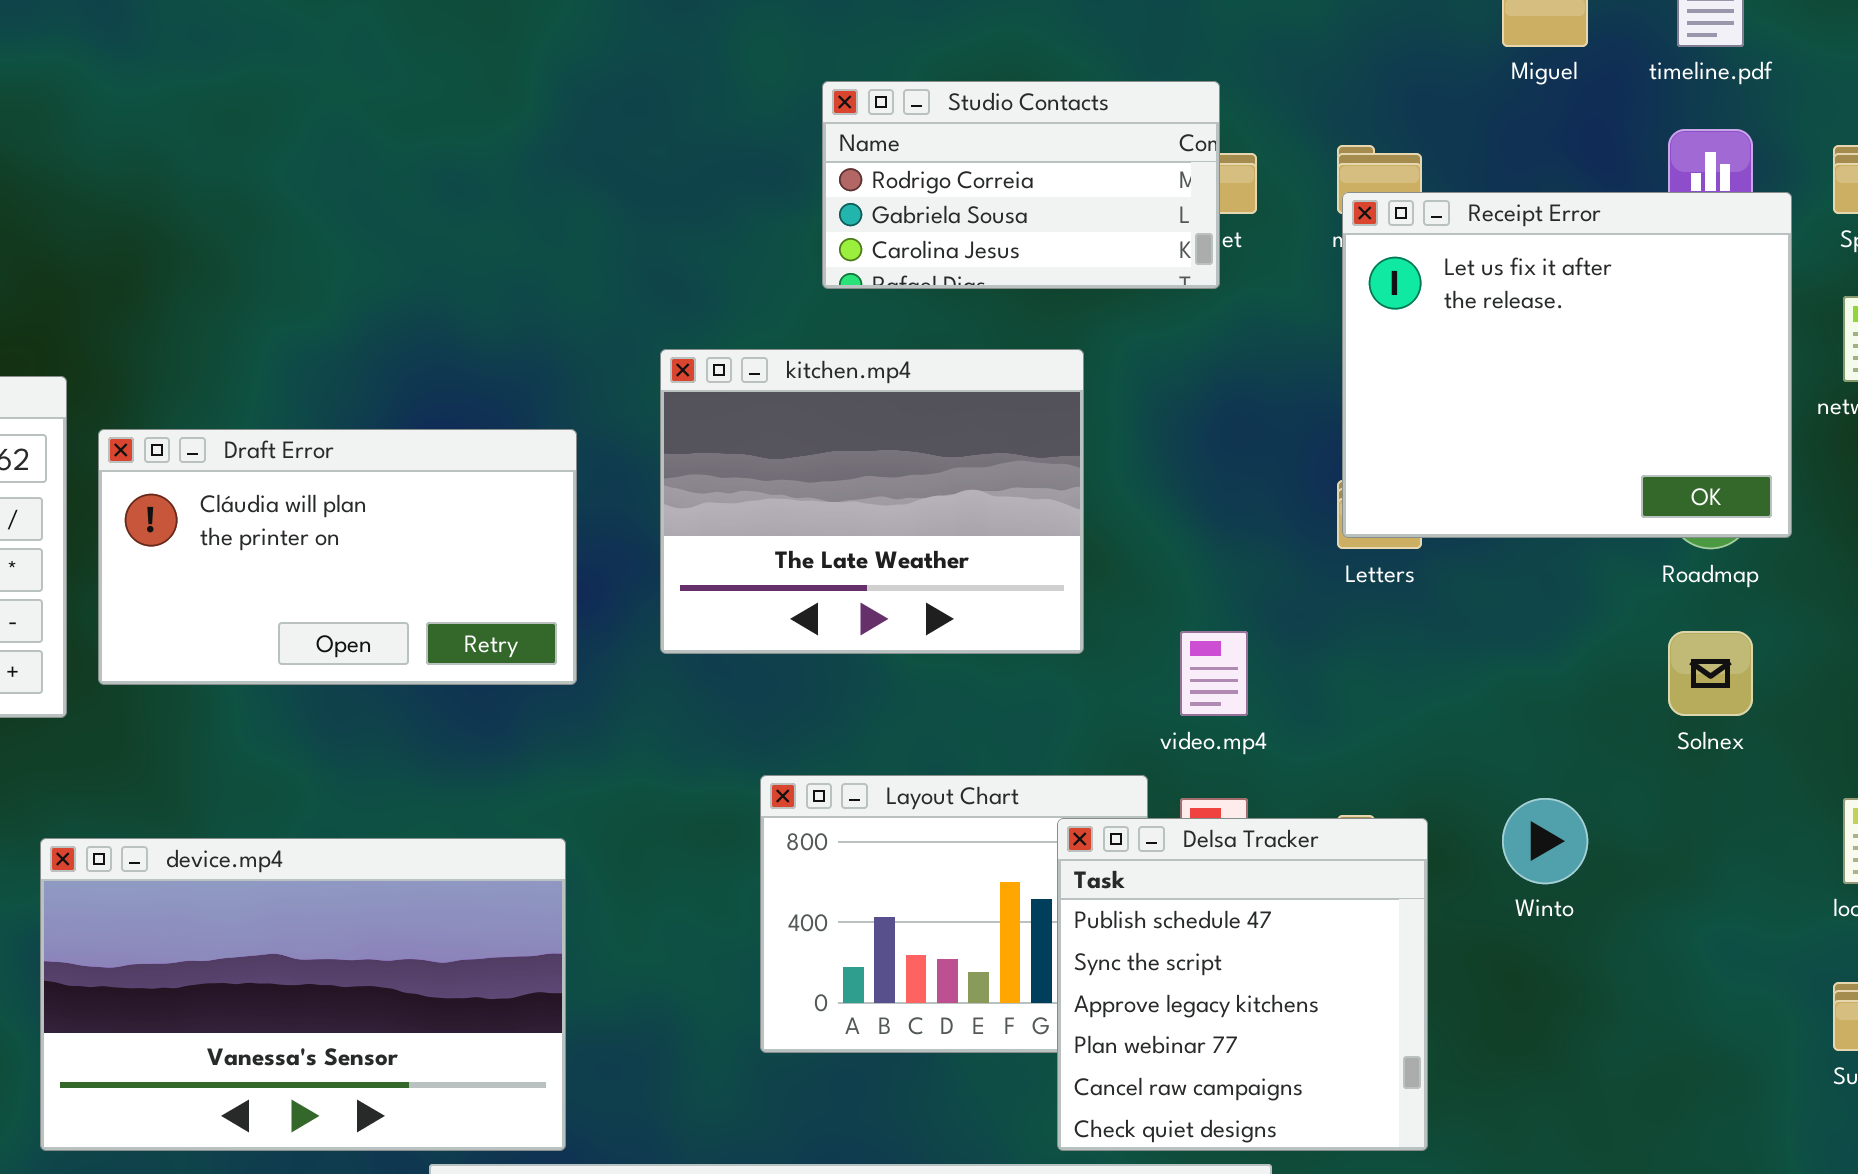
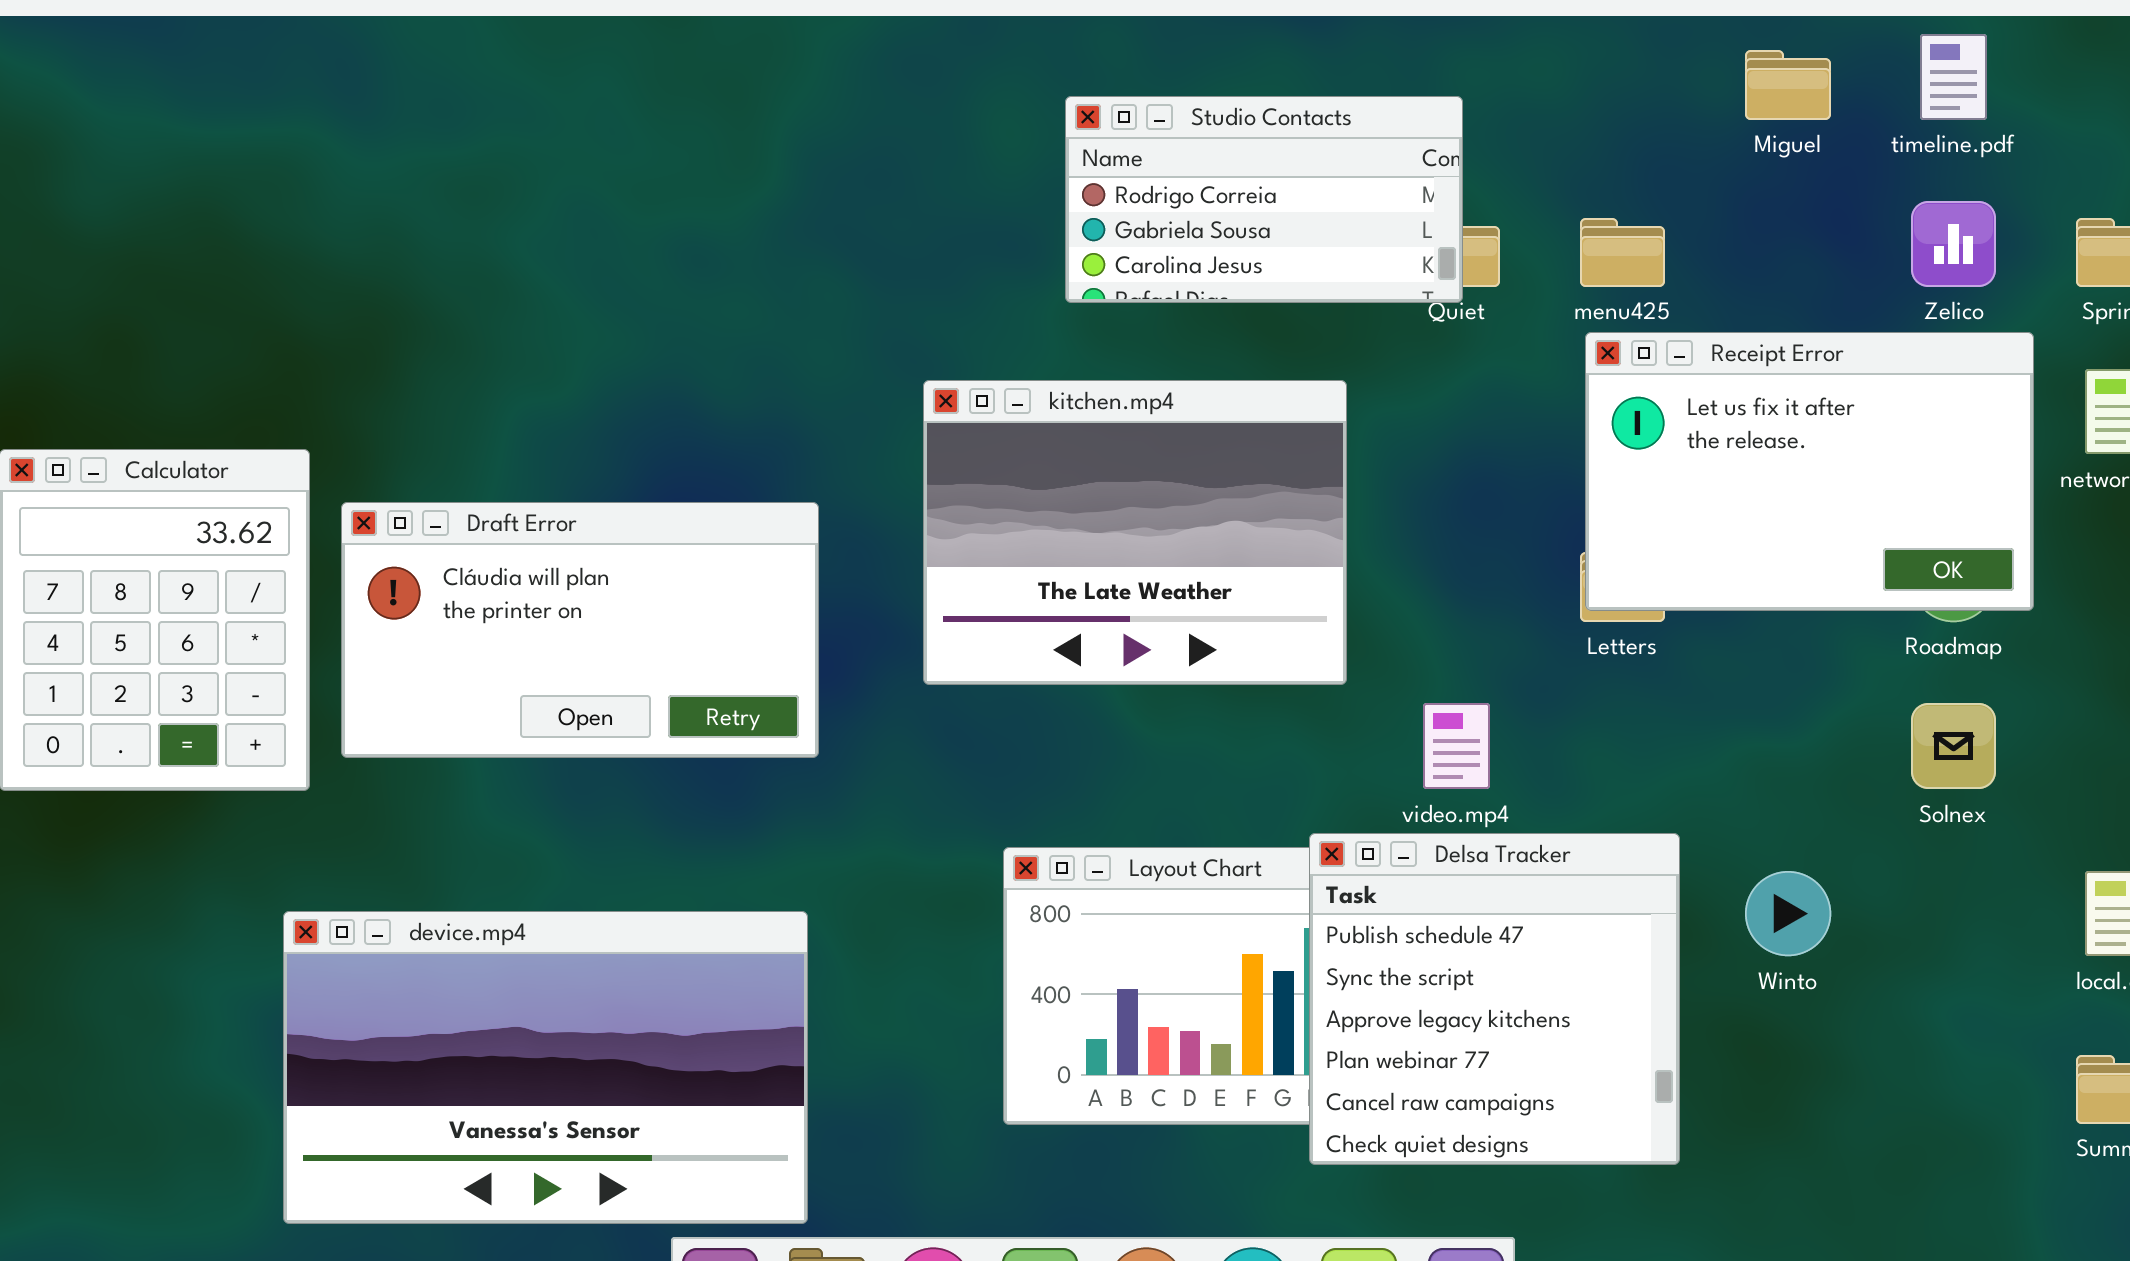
Studio Contacts: [822,81,1220,289] -> [1065,96,1463,303], moved
Receipt Error: [1342,192,1792,538] -> [1585,332,2034,611], resized
kitchen.mp4: [660,349,1084,654] -> [923,380,1347,685], moved
Delsa Tracker: [1057,818,1428,1151] -> [1309,833,1680,1165], moved

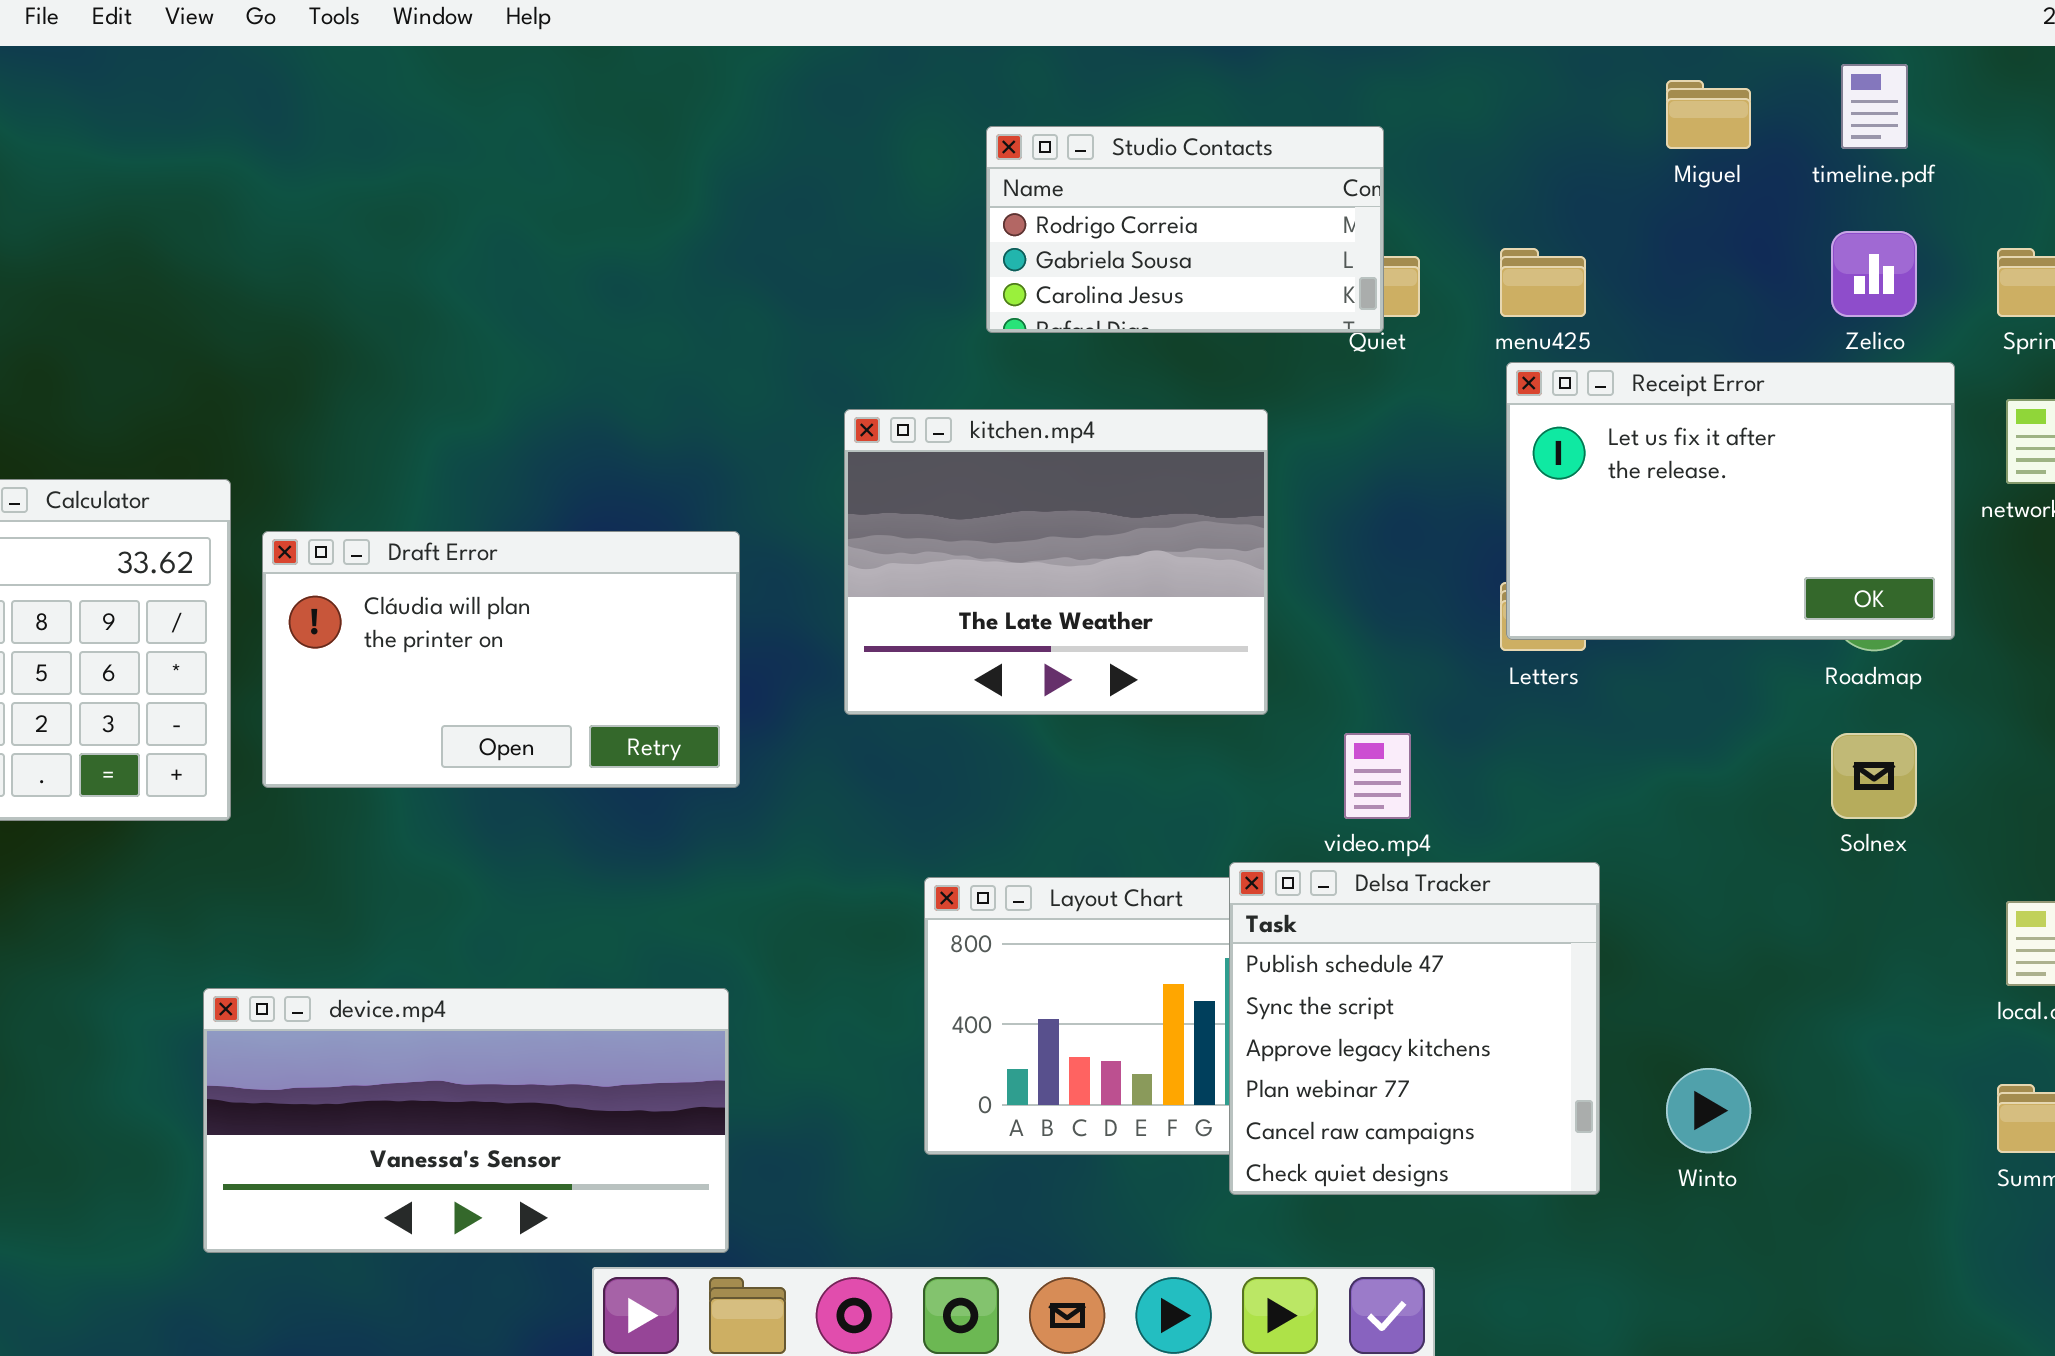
Winto: [1745,871,1831,956] -> [1666,1068,1751,1153], moved
device.mp4: [283,911,808,1224] -> [203,988,729,1253], resized

